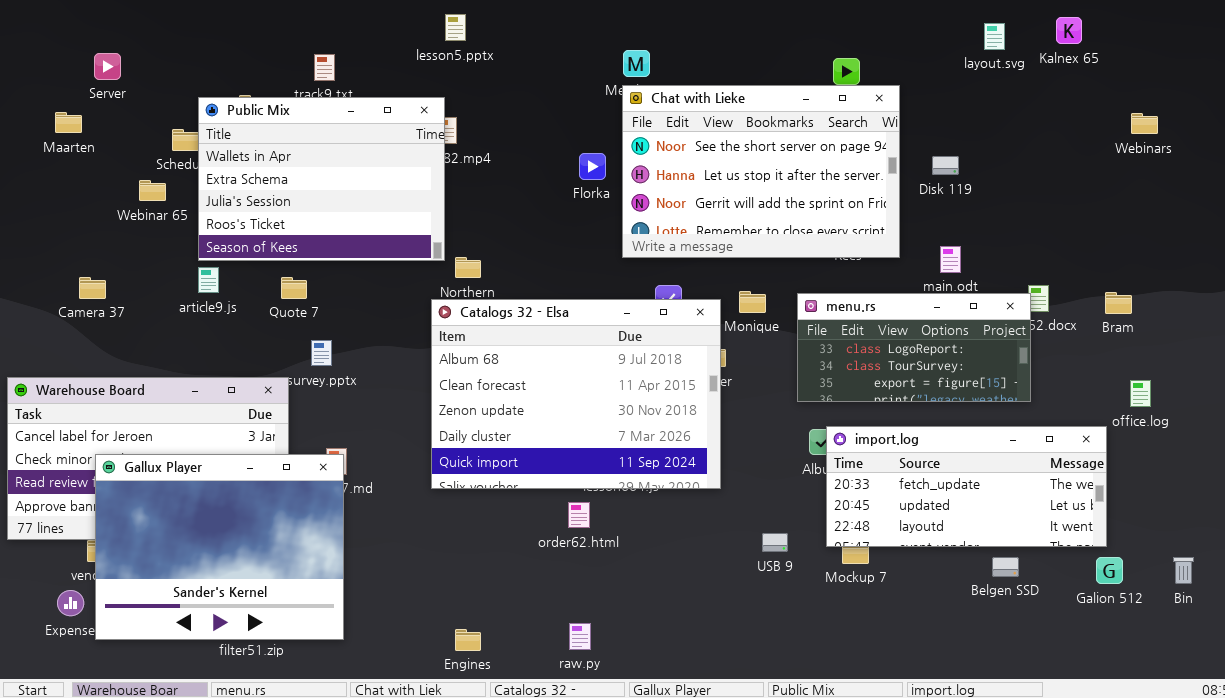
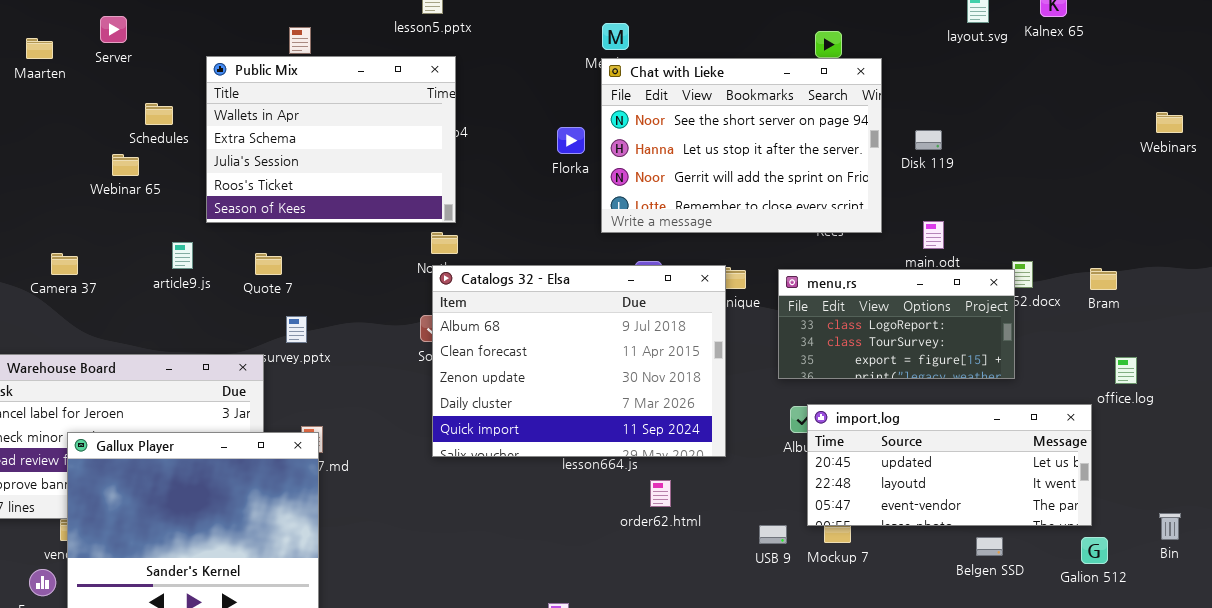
Server: [94,53,121,80] -> [100,16,127,43], moved
Public Mix: [198,97,445,261] -> [206,56,456,223], moved
Maarten: [55,112,82,133] -> [26,38,53,59], moved
Webinars: [1131,113,1158,134] -> [1156,112,1183,133], moved
Catalogs 32 - Elsa: [431,299,721,489] -> [432,265,726,457], moved
import.log: [826,426,1107,547] -> [807,404,1092,526], scrolled down 1 row
order62.html: [568,502,590,528] -> [650,480,671,507], moved
USB 9: [762,533,788,552] -> [759,525,787,544], moved
Bin: [1173,557,1194,584] -> [1159,513,1181,540], moved

